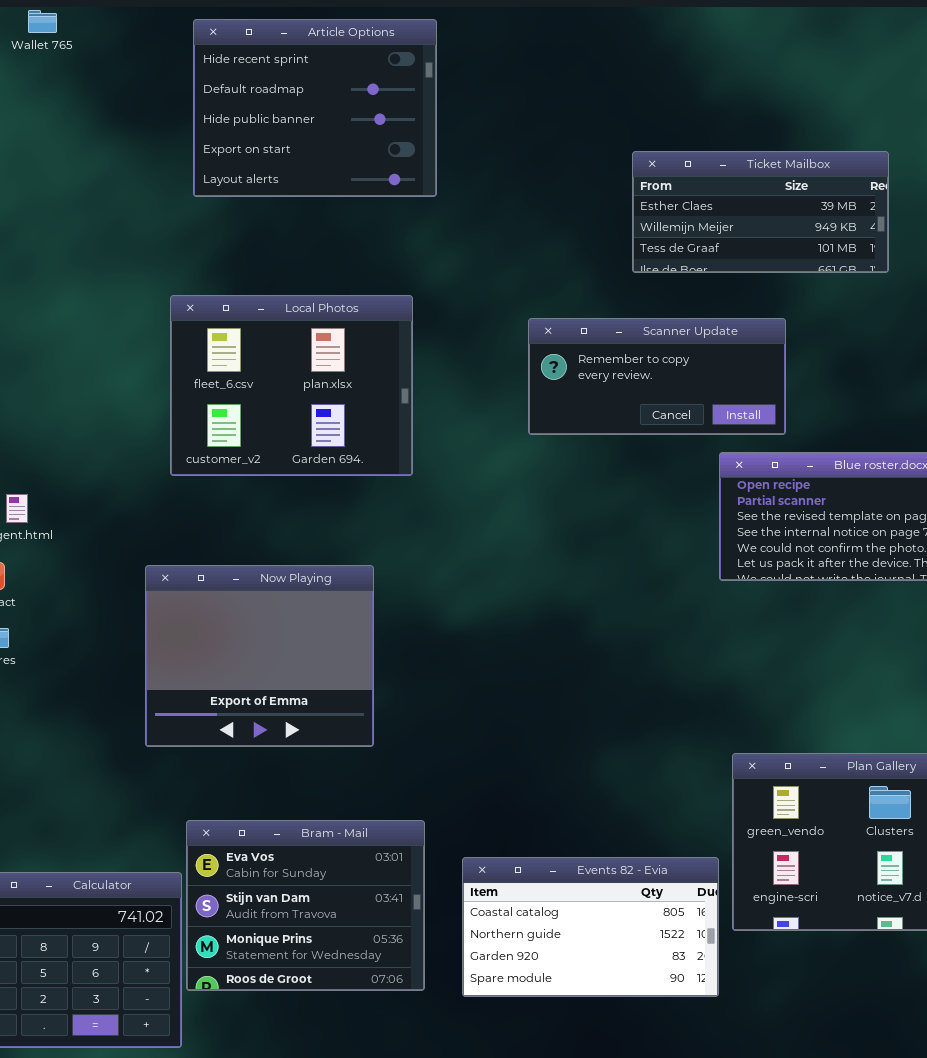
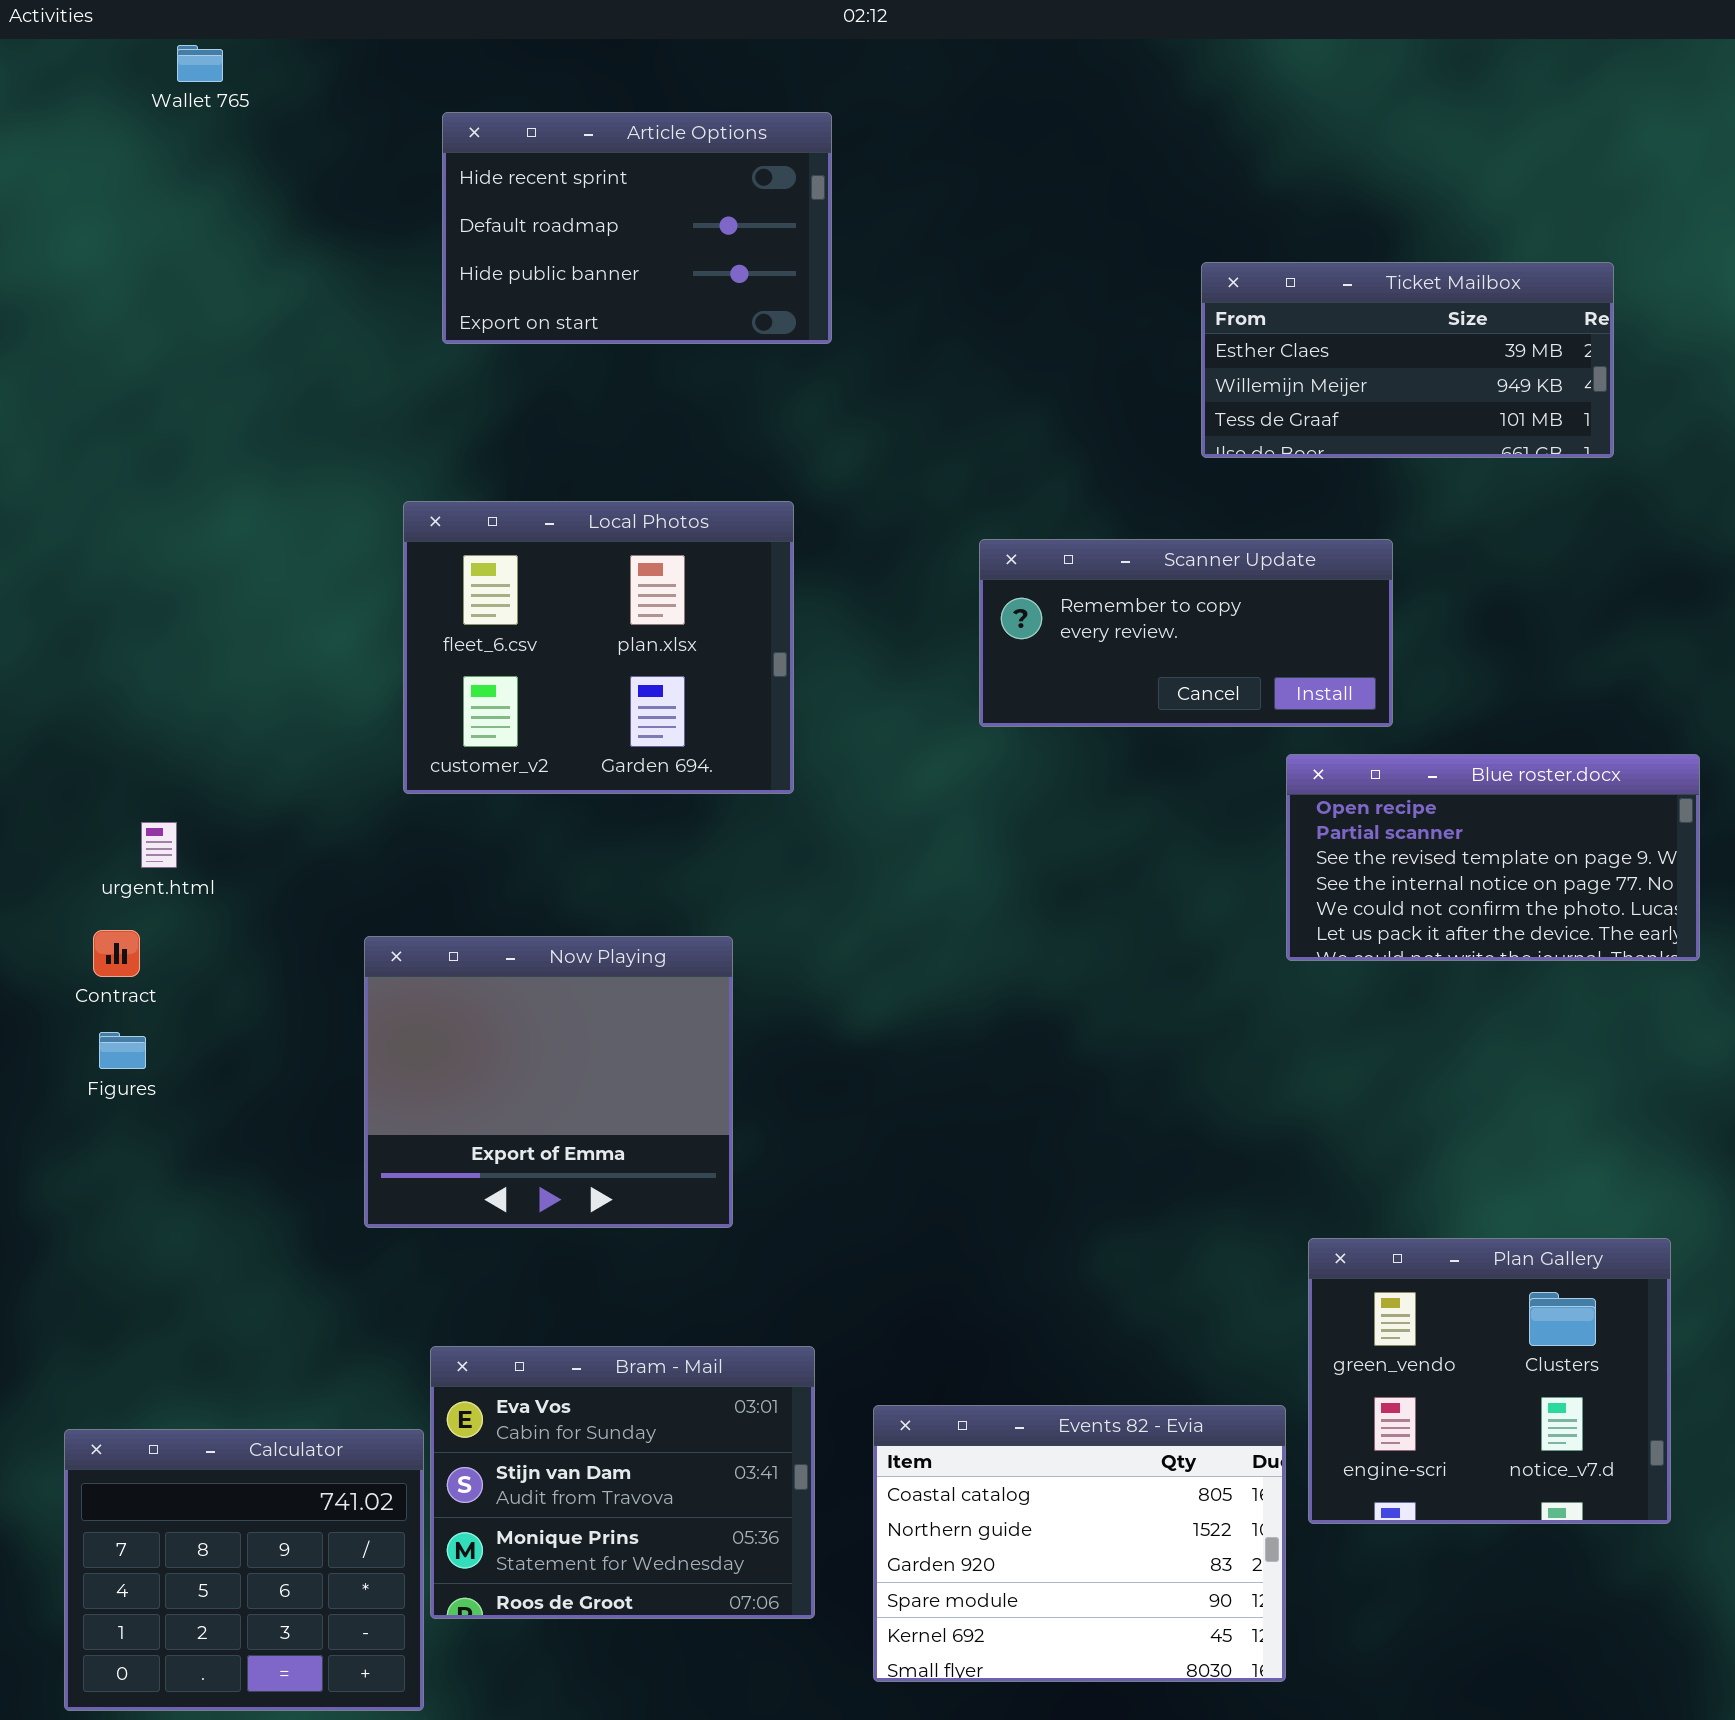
Article Options: [193,19,437,197] -> [442,112,832,344], resized
Ticket Mailbox: [632,151,889,273] -> [1201,262,1614,458], moved
Events 82 - Evia: [462,857,719,997] -> [873,1405,1286,1682], resized

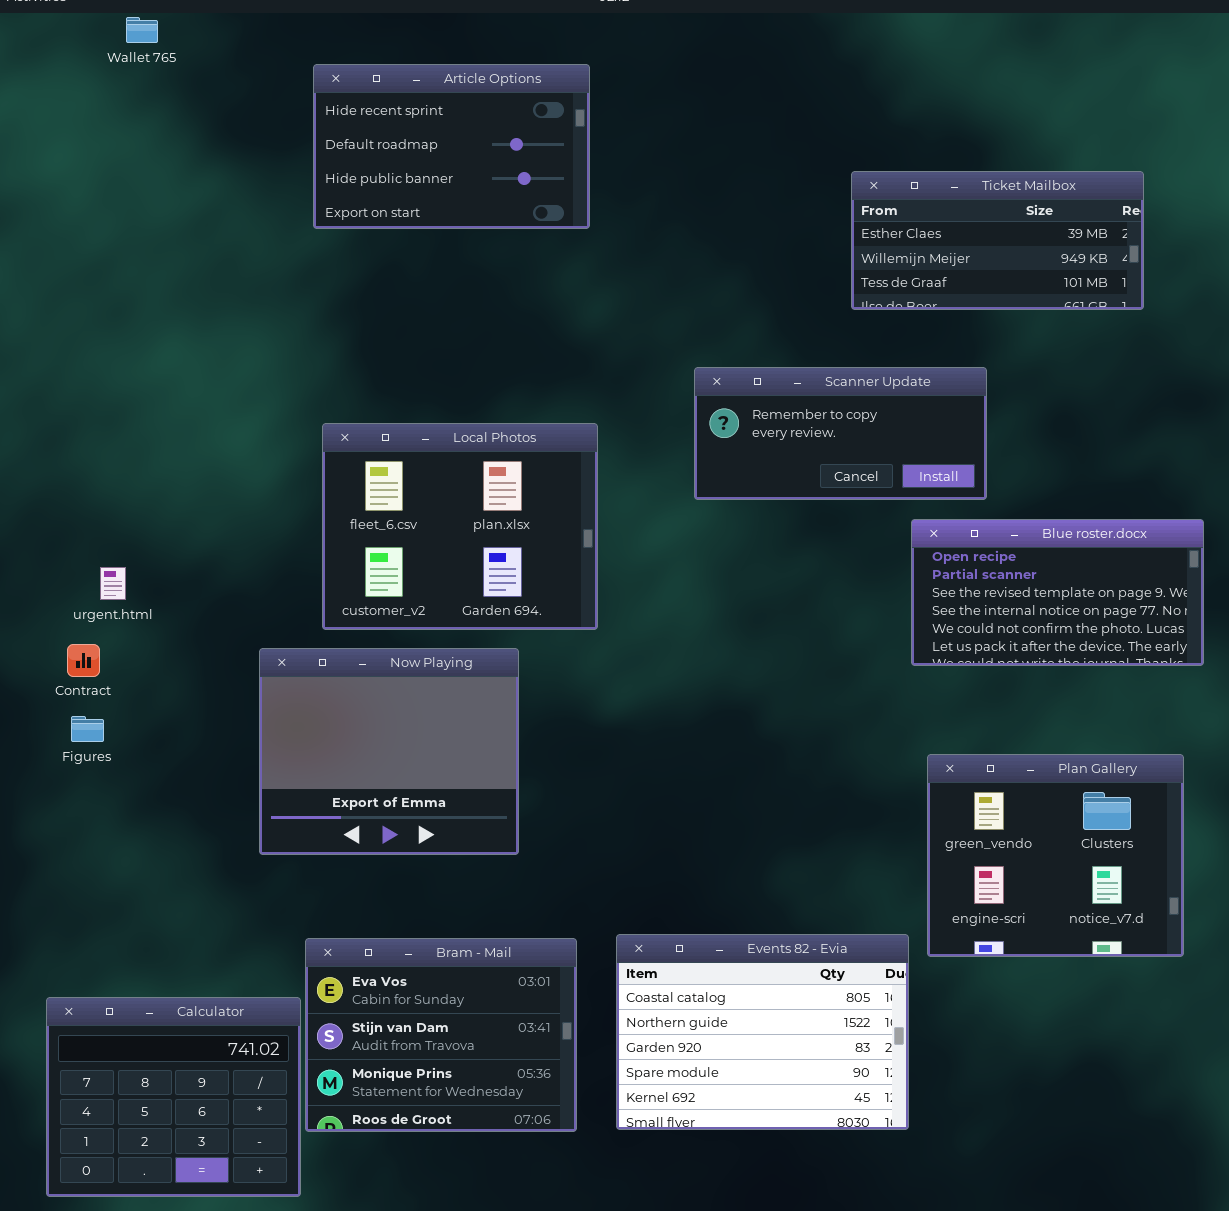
Local Photos: [403,501,794,794] -> [322,423,598,630], moved
Plan Gallery: [1308,1238,1671,1524] -> [927,754,1184,957], moved
Events 82 - Evia: [873,1405,1286,1682] -> [616,934,909,1130], moved

